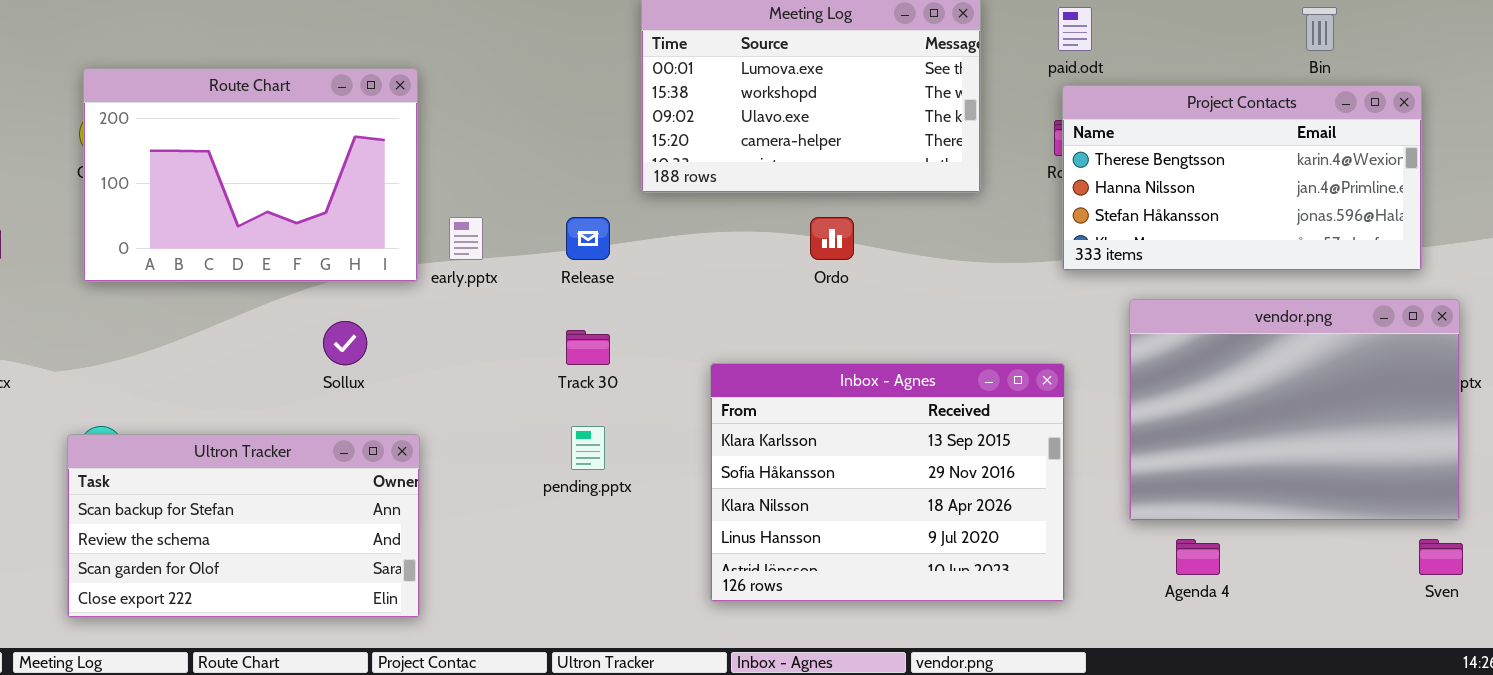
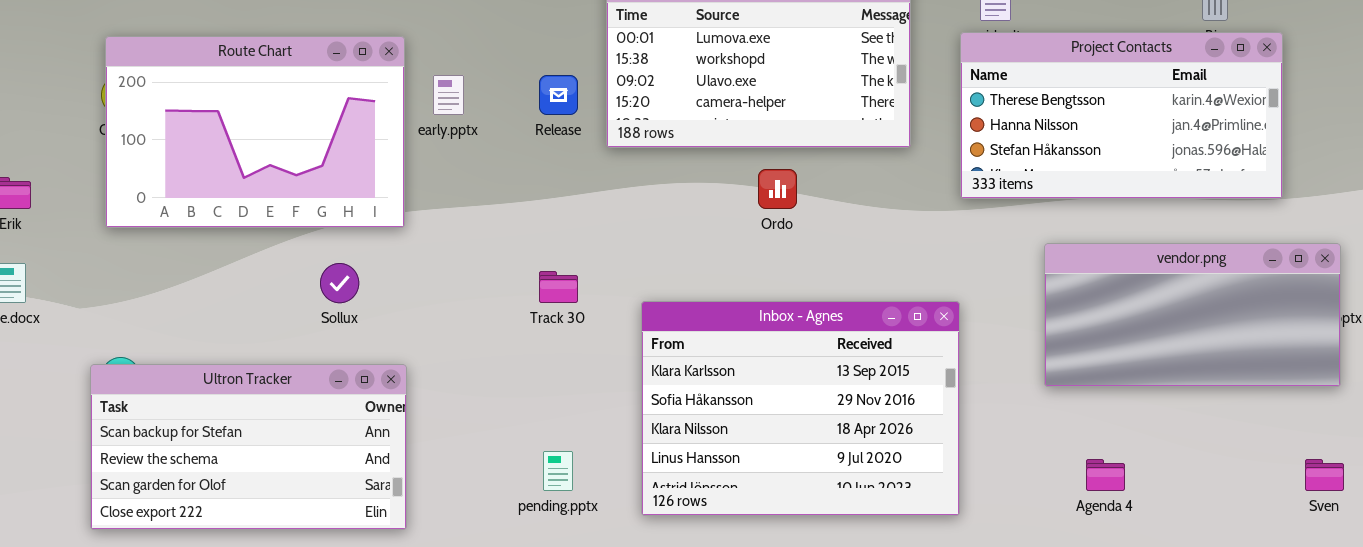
Project Contacts: [1062,85,1422,271] -> [960,32,1283,199], moved
early.pptx: [449,217,483,260] -> [433,75,464,115], moved
Release: [566,217,610,260] -> [539,75,578,115], moved
vendor.png: [1129,299,1460,521] -> [1044,243,1341,387], resized
Inbox - Agnes: [710,363,1065,602] -> [641,301,960,516], moved
pending.pptx: [571,426,605,470] -> [543,451,573,491], moved

